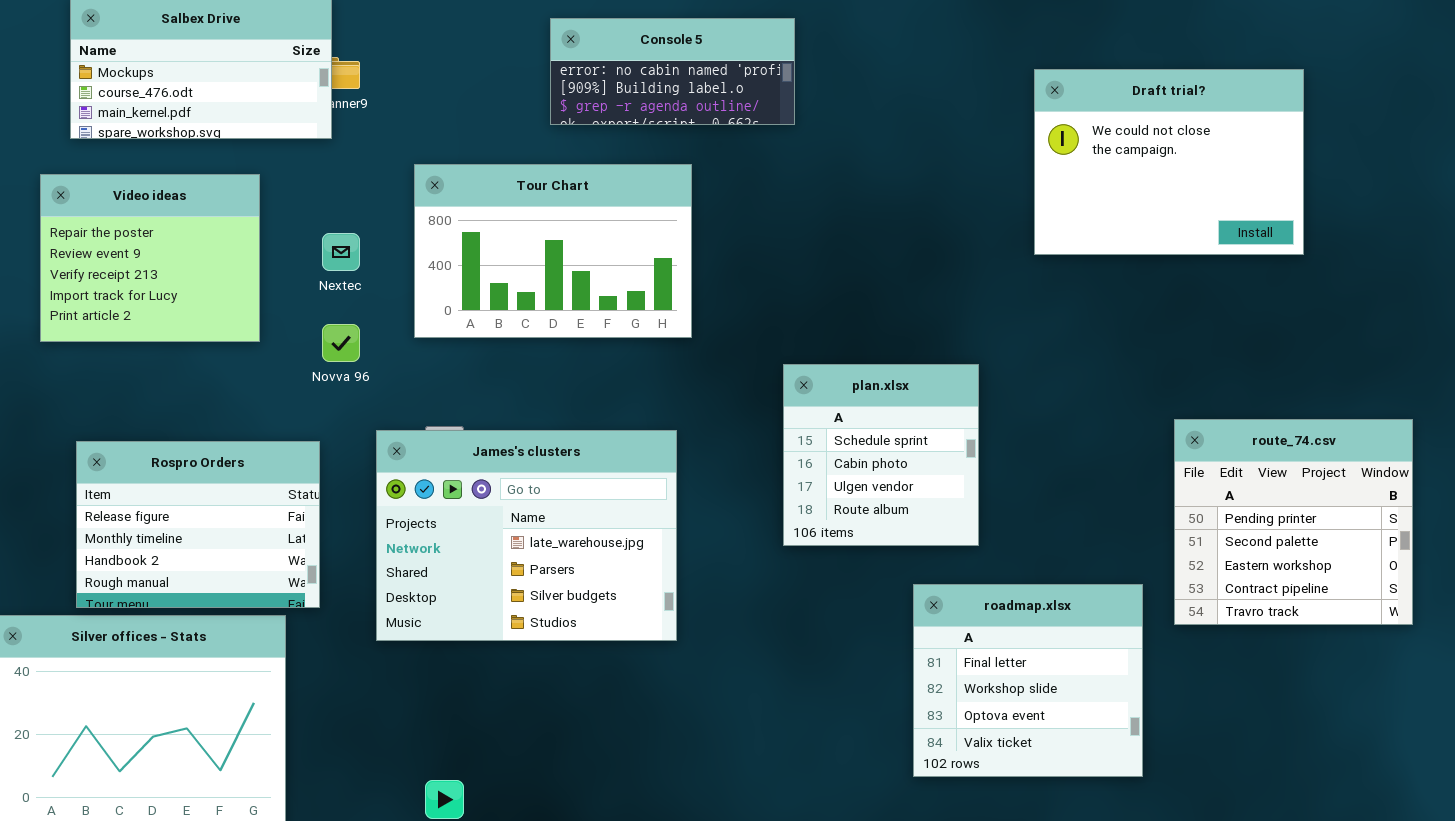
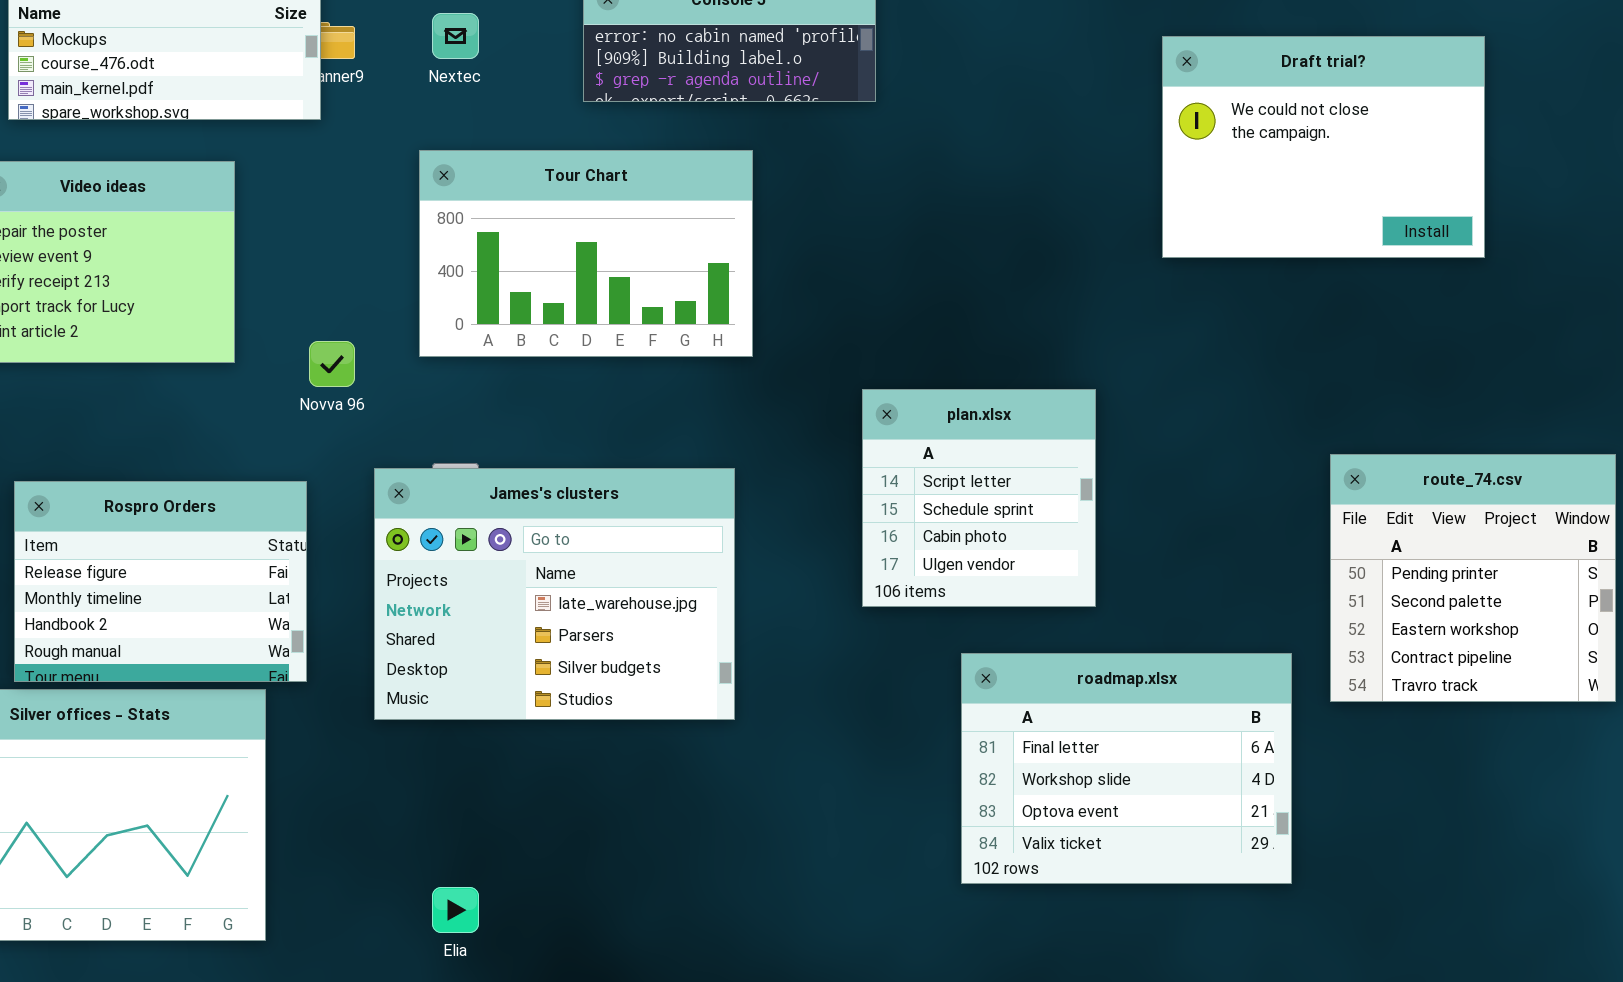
Nextec: [322,233,360,271] -> [432,13,479,59], moved
plan.xlsx: [783,364,979,546] -> [862,389,1096,607], scrolled up 1 row
roadmap.xlsx: [913,584,1143,777] -> [961,653,1292,884], resized

